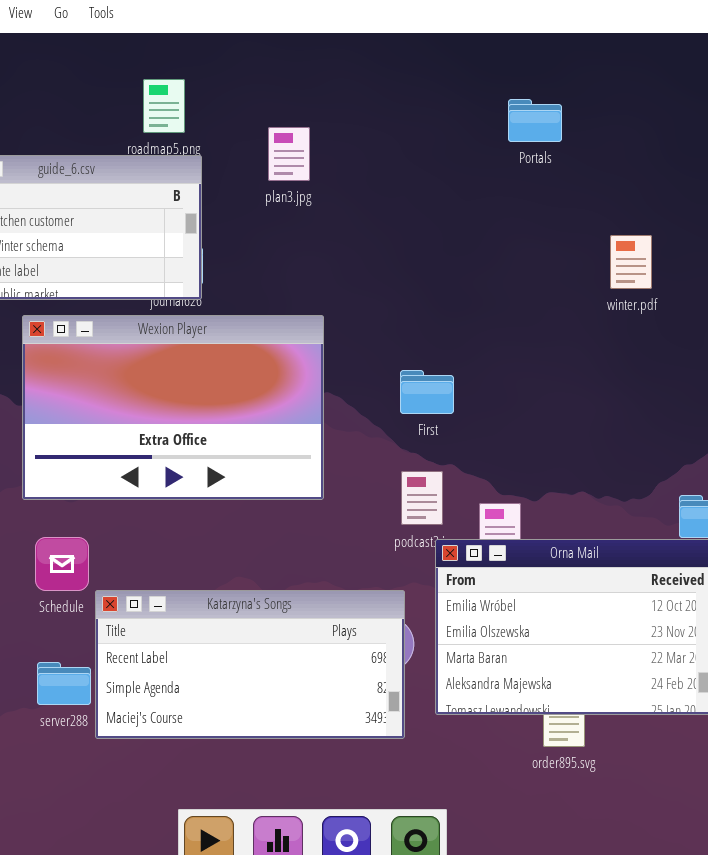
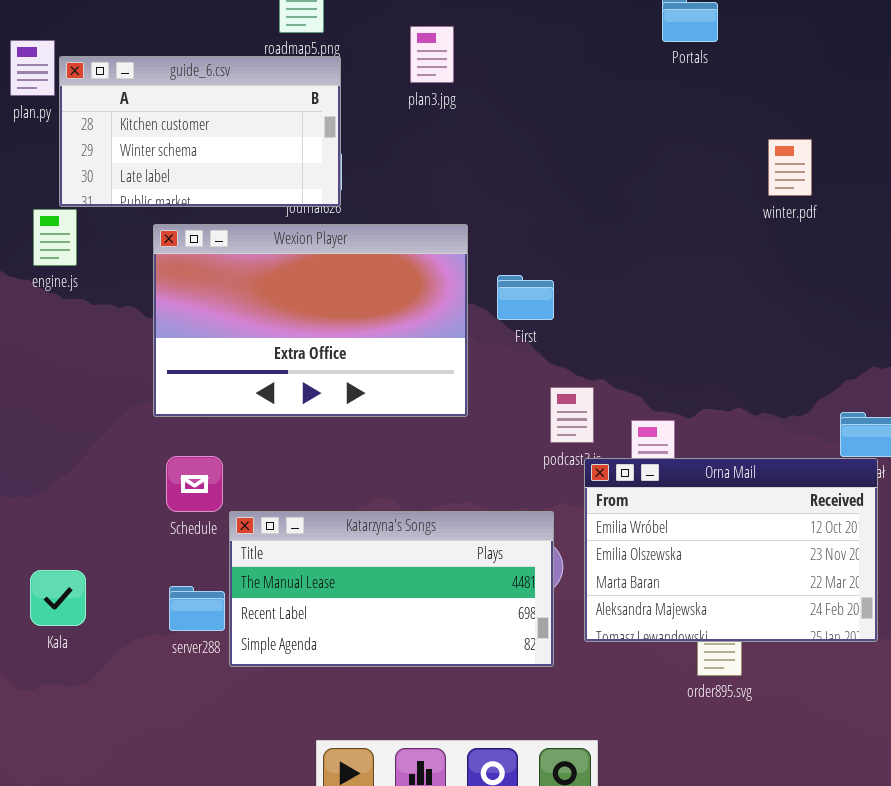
First: [400,370,454,414] -> [497,275,554,320], moved
Katarzyna's Songs: [95,590,405,739] -> [229,511,554,667], scrolled up 1 row

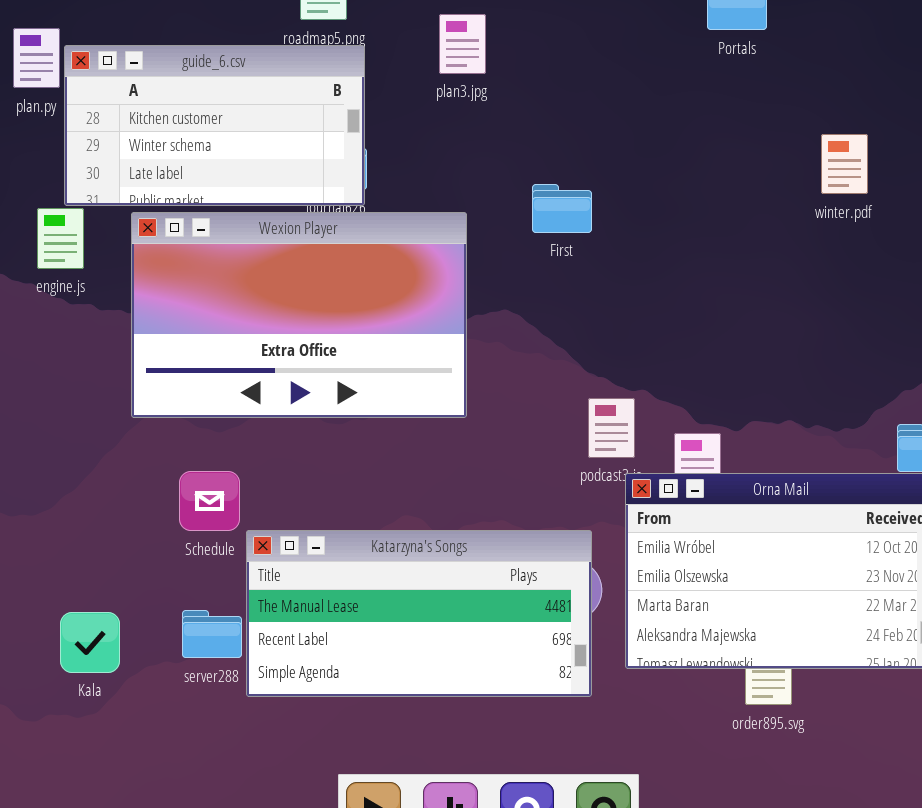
Wexion Player: [153,224,468,417] -> [131,212,467,418], moved
First: [497,275,554,320] -> [532,184,592,233], moved
Kala: [30,570,86,626] -> [60,612,120,673], moved

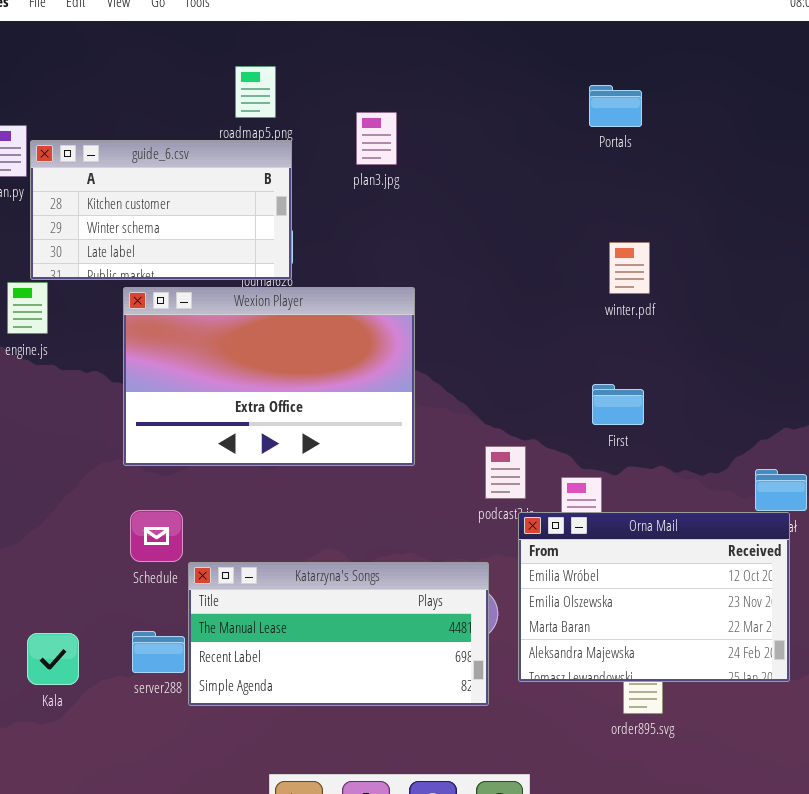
winter.pdf: [821,134,868,194] -> [609,242,650,294], moved
First: [532,184,592,233] -> [592,384,644,425], moved
Wexion Player: [131,212,467,418] -> [123,287,415,466], moved

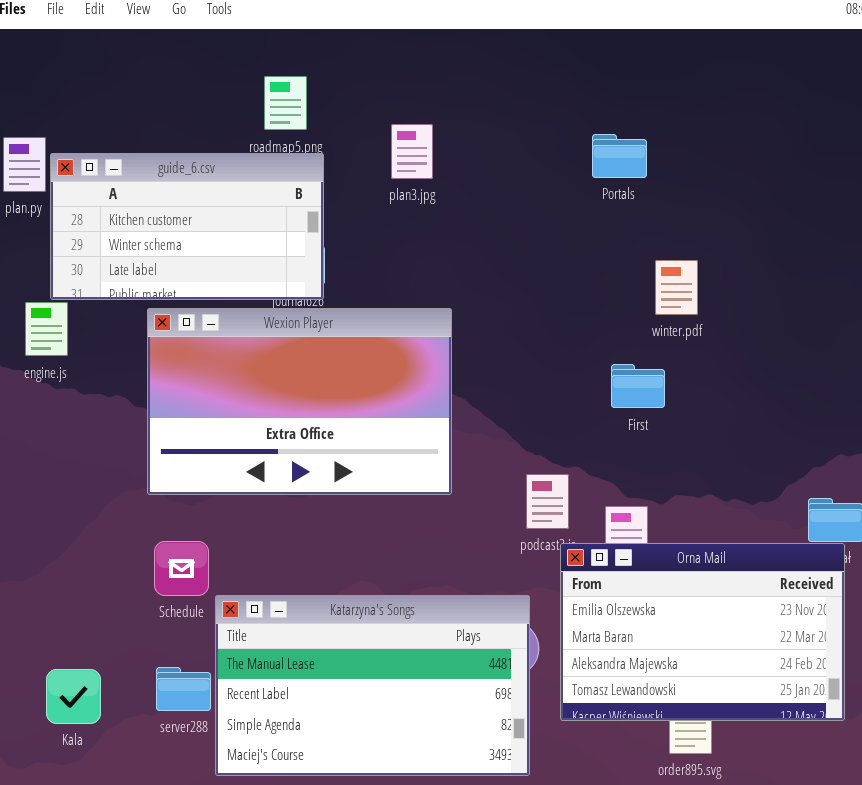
Portals: [589,85,642,127] -> [592,134,647,178], moved
First: [592,384,644,425] -> [611,364,665,408], moved
Orna Mail: [518,512,790,682] -> [560,543,845,721], scrolled down 1 row
Katarzyna's Songs: [188,562,489,706] -> [215,595,530,776], resized

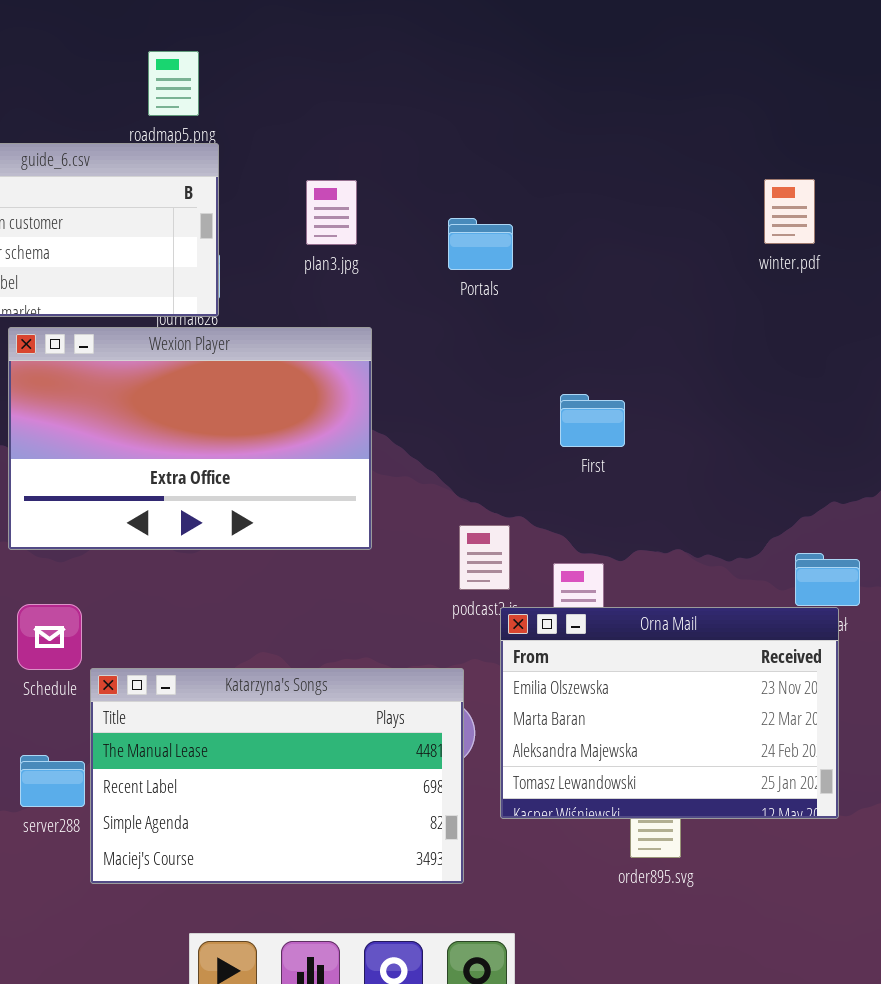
plan3.jpg: [391,124,433,179] -> [306,180,357,245], moved
Portals: [592,134,647,178] -> [448,218,513,270], moved
winter.pdf: [655,260,698,315] -> [764,179,815,244], moved

